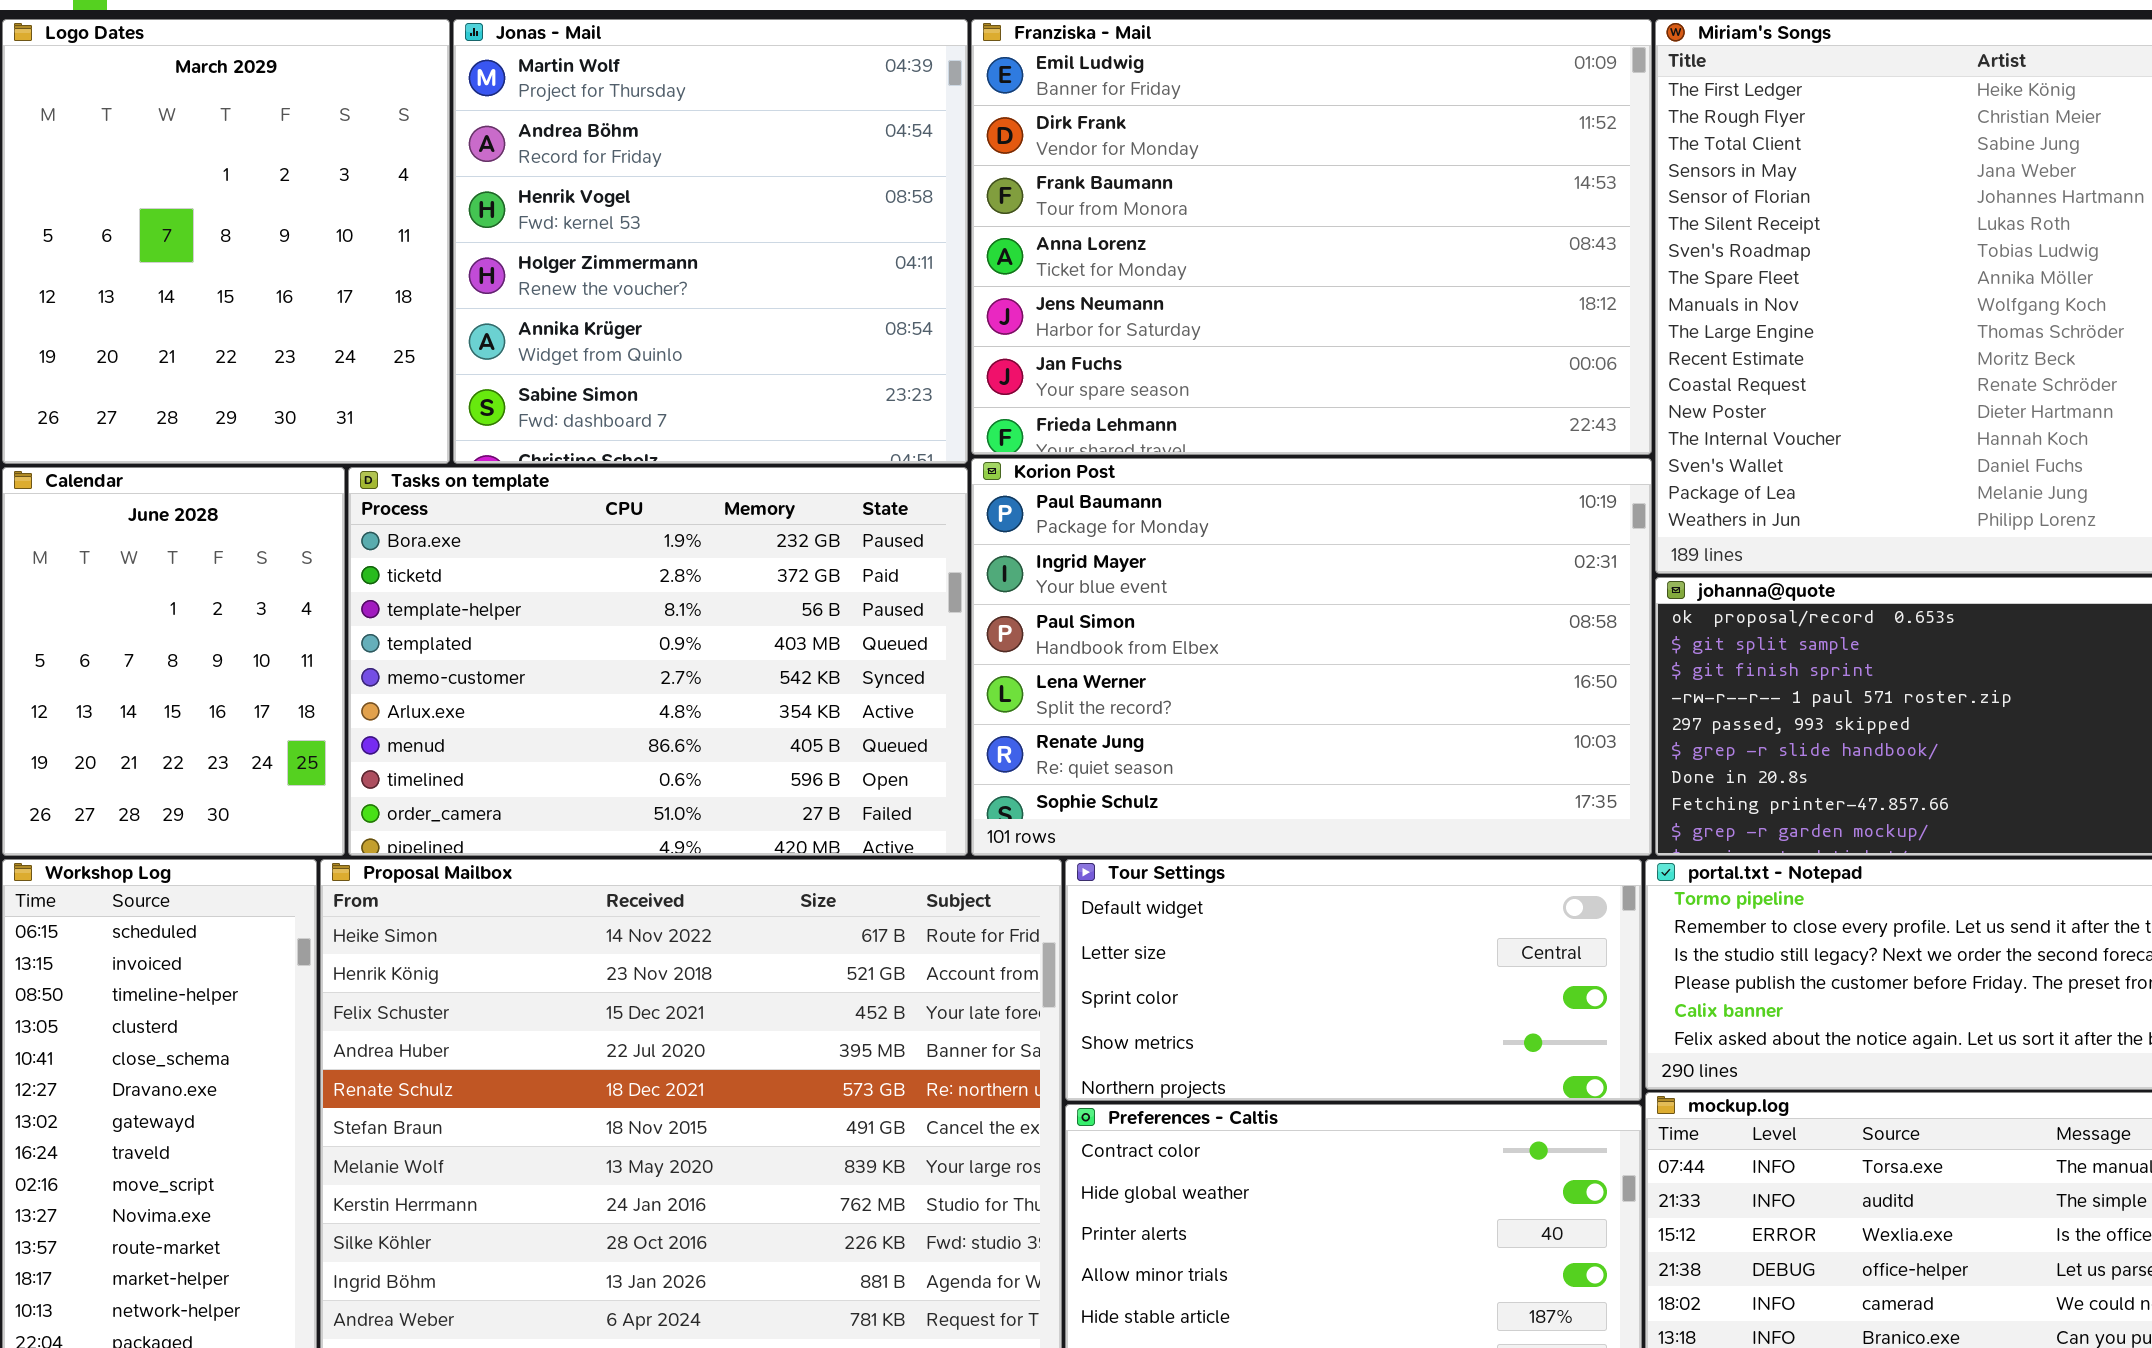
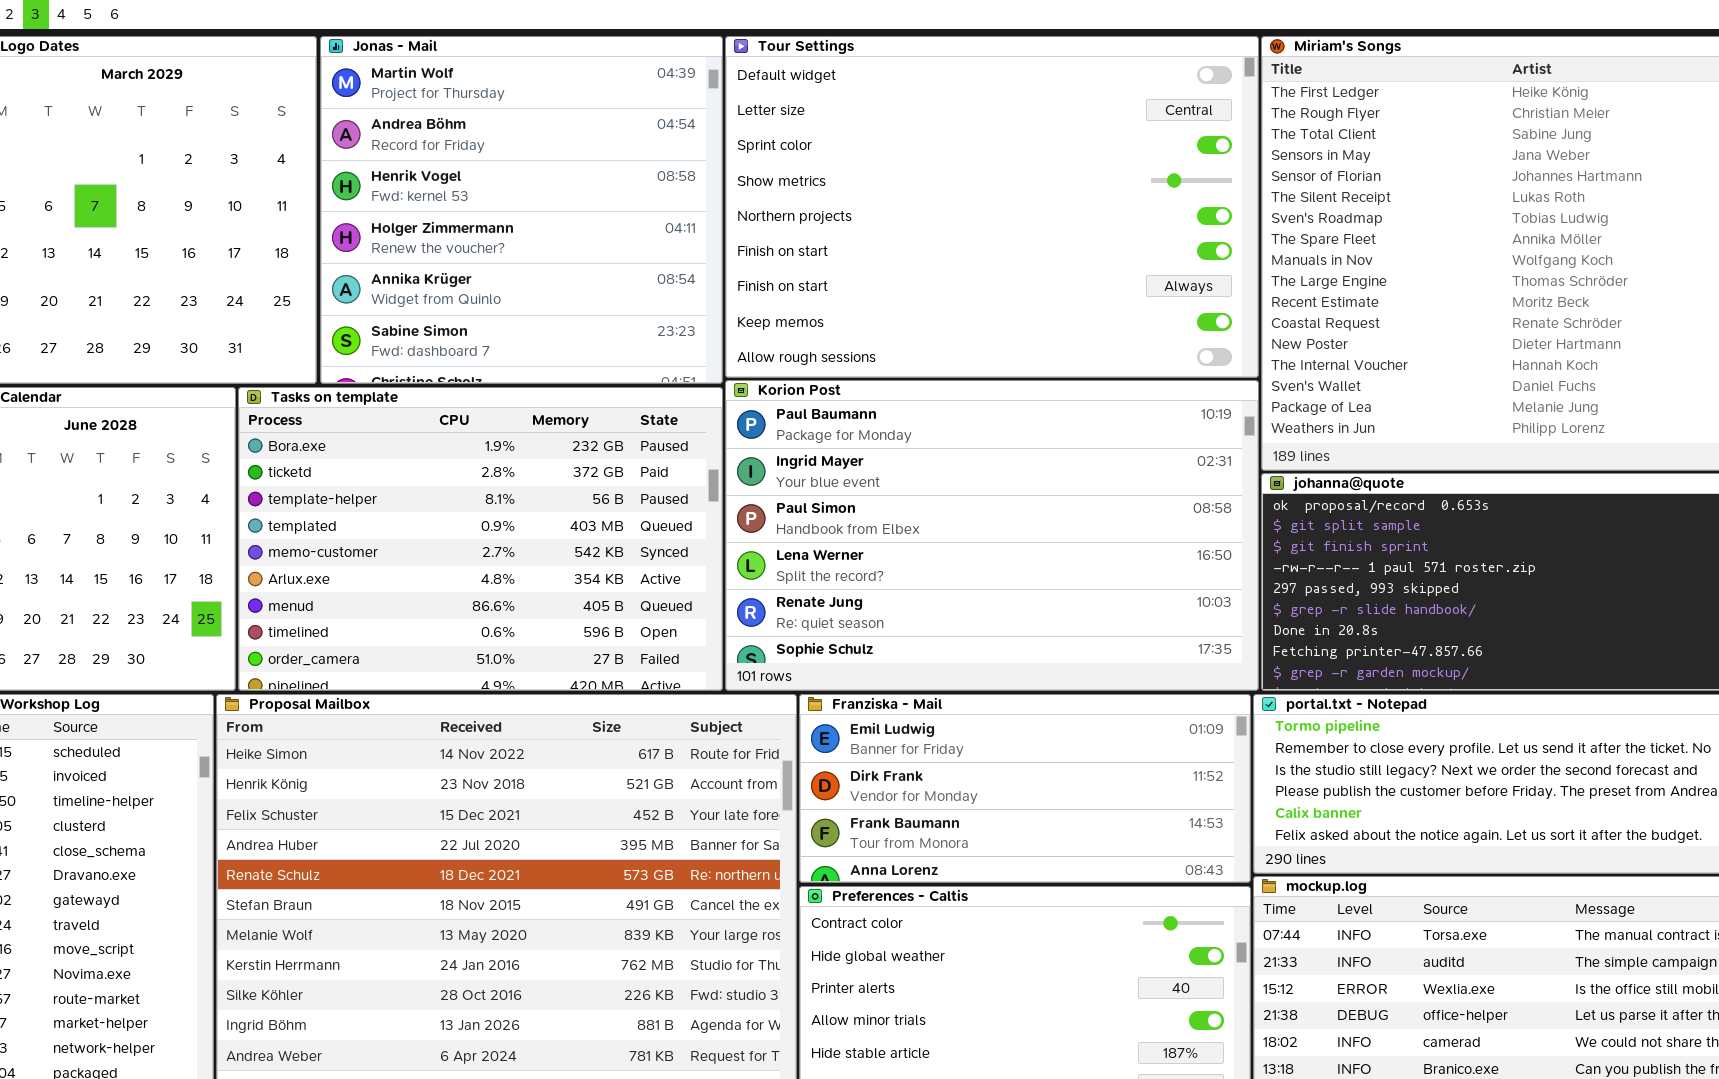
Franziska - Mail: [971,19,1652,455] -> [799,694,1251,883], moved, resized
Tour Settings: [1065,859,1642,1101] -> [725,36,1259,378], moved, resized

